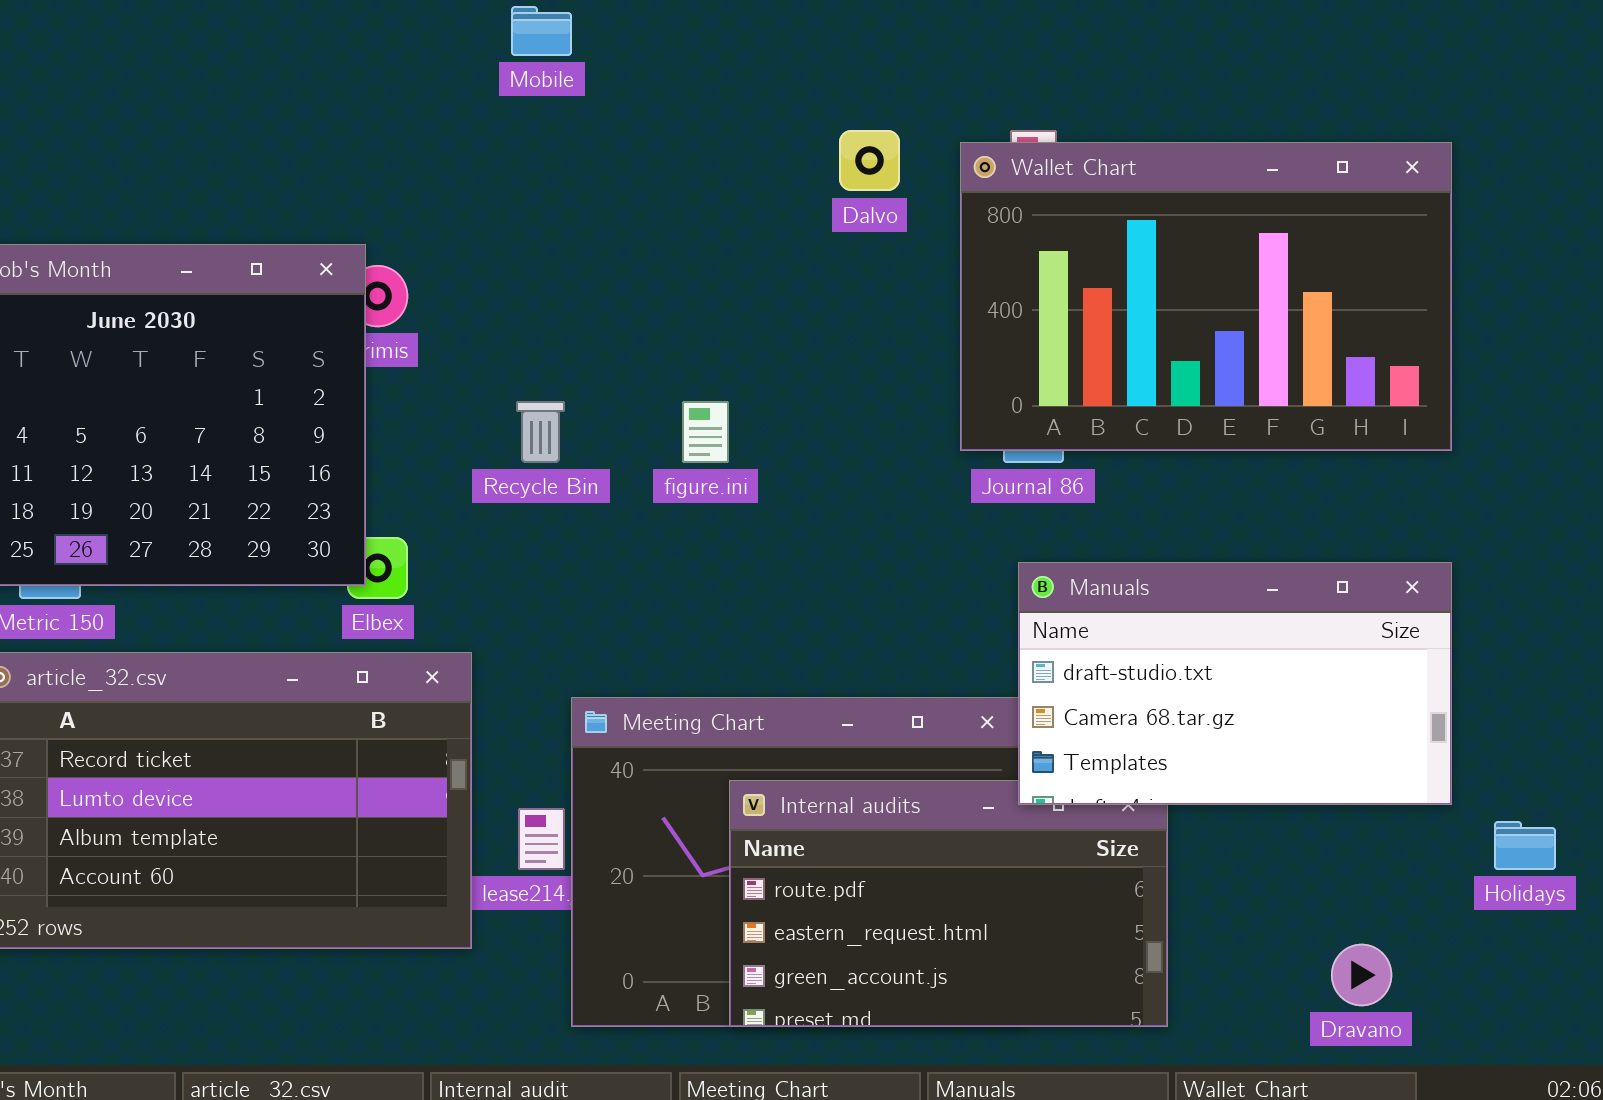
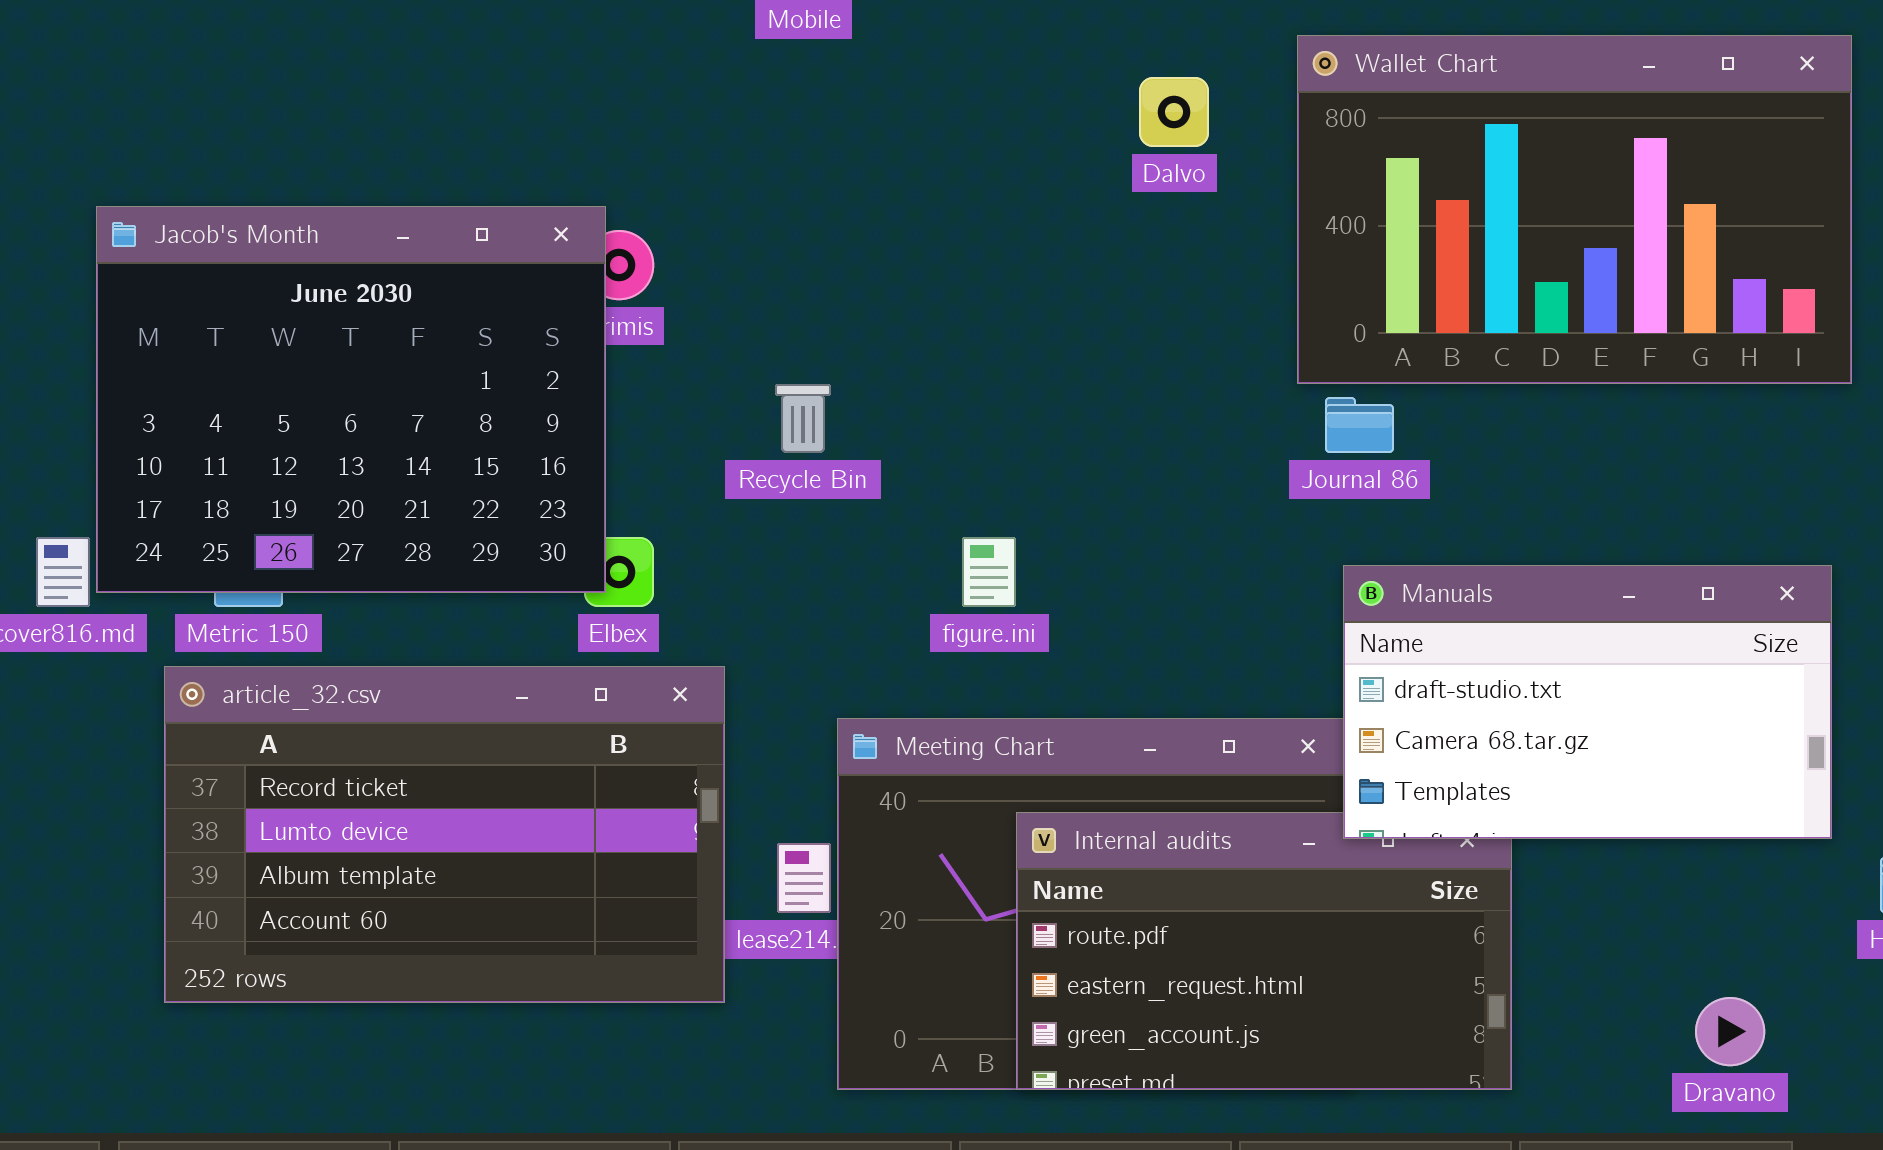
Wallet Chart: [960,142,1452,451] -> [1297,35,1852,384], moved
figure.ini: [682,401,729,463] -> [962,537,1016,607], moved

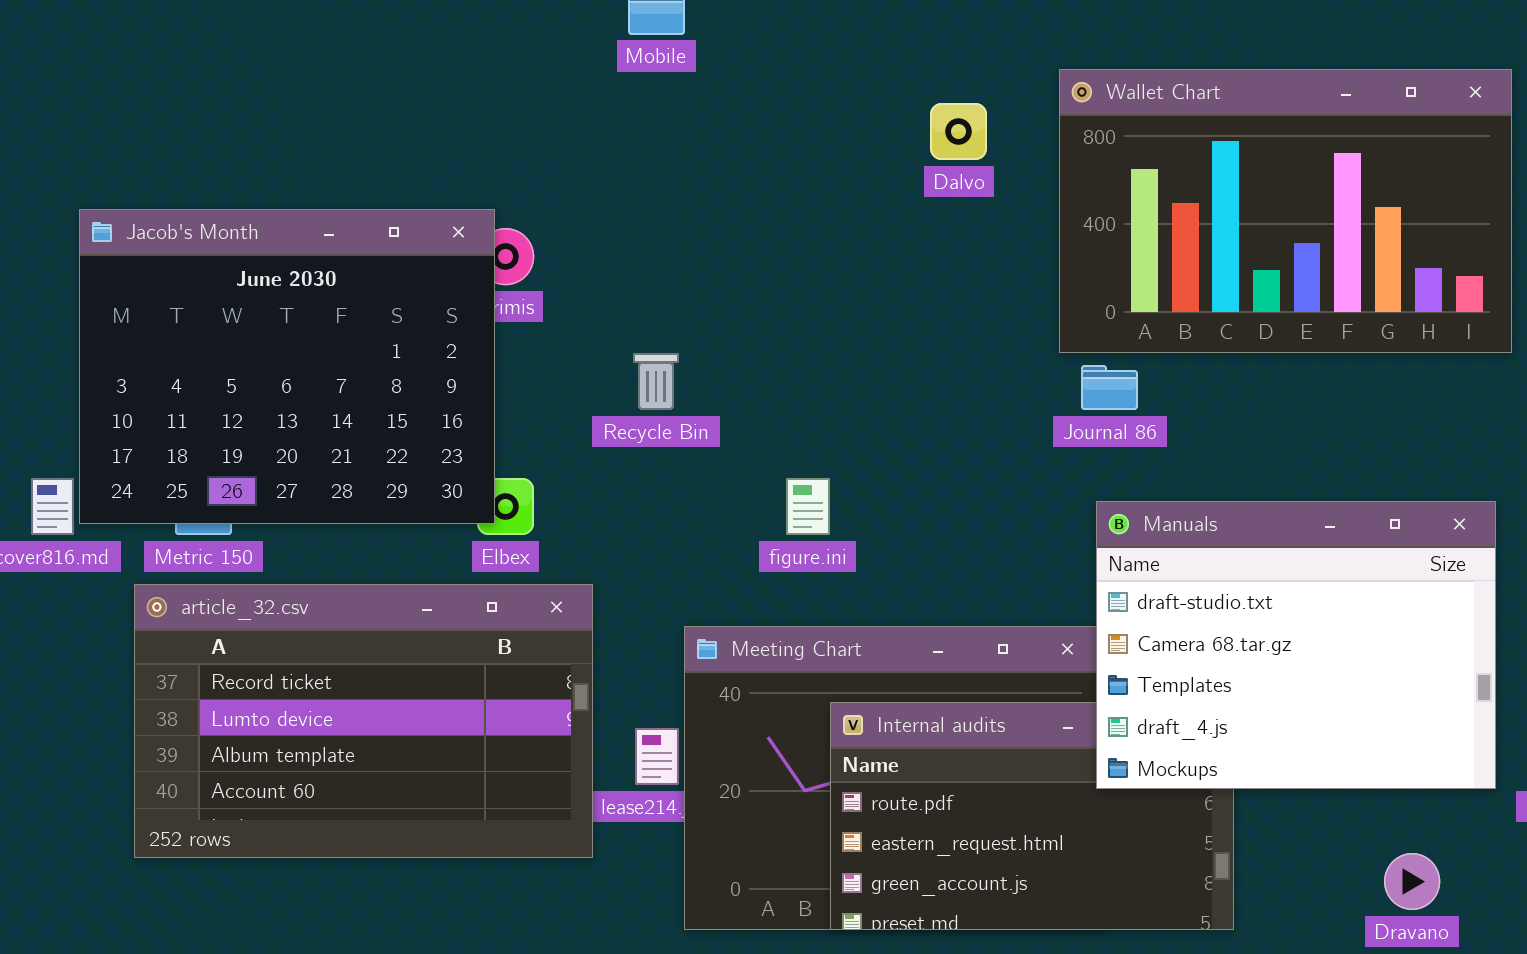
Manuals: [1343,565,1832,839] -> [1096,501,1496,789], resized

